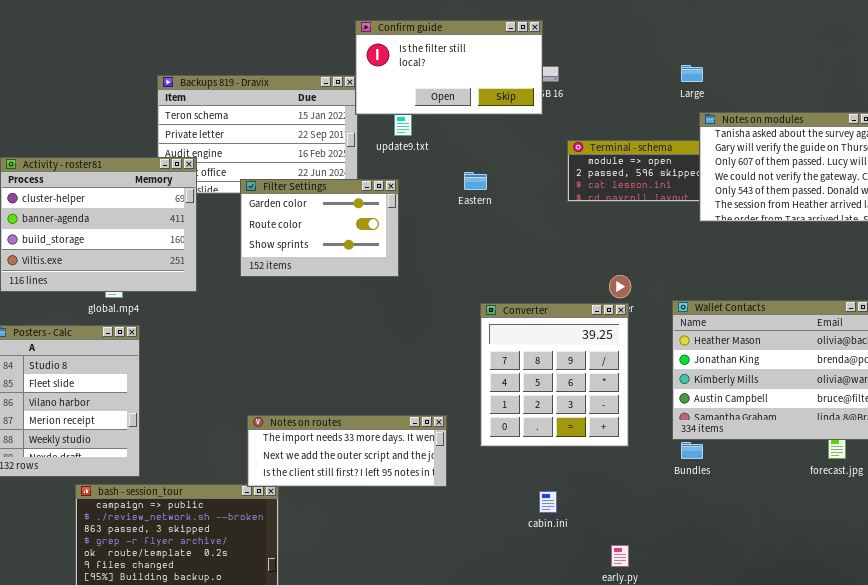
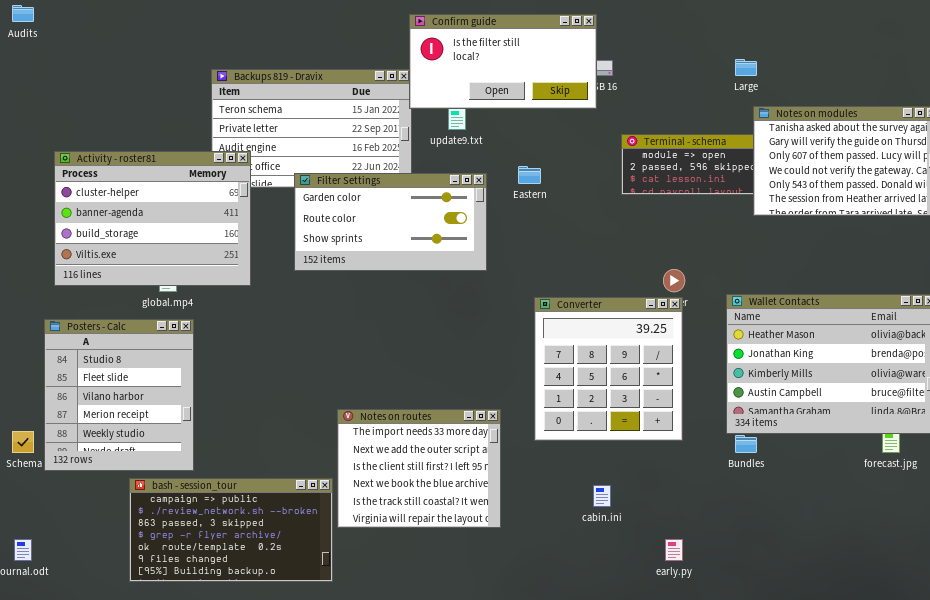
Filter Settings: [240,179,399,277] -> [294,173,487,271], resized
Notes on routes: [247,415,447,487] -> [337,409,501,528], resized

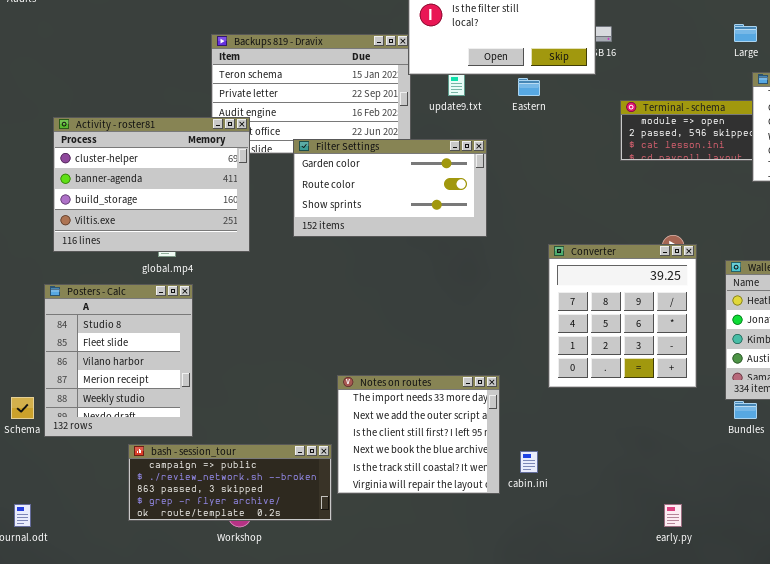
Eastern: [518,166,541,184] -> [518,78,540,96], moved
Converter: [534,297,683,441] -> [548,244,697,388], moved
bash - session_tour: [129,478,333,582] -> [128,444,332,521], resized
cabin.ini: [593,485,611,507] -> [520,451,538,473], moved

